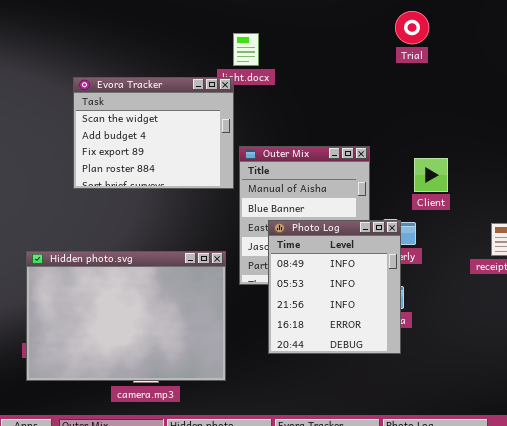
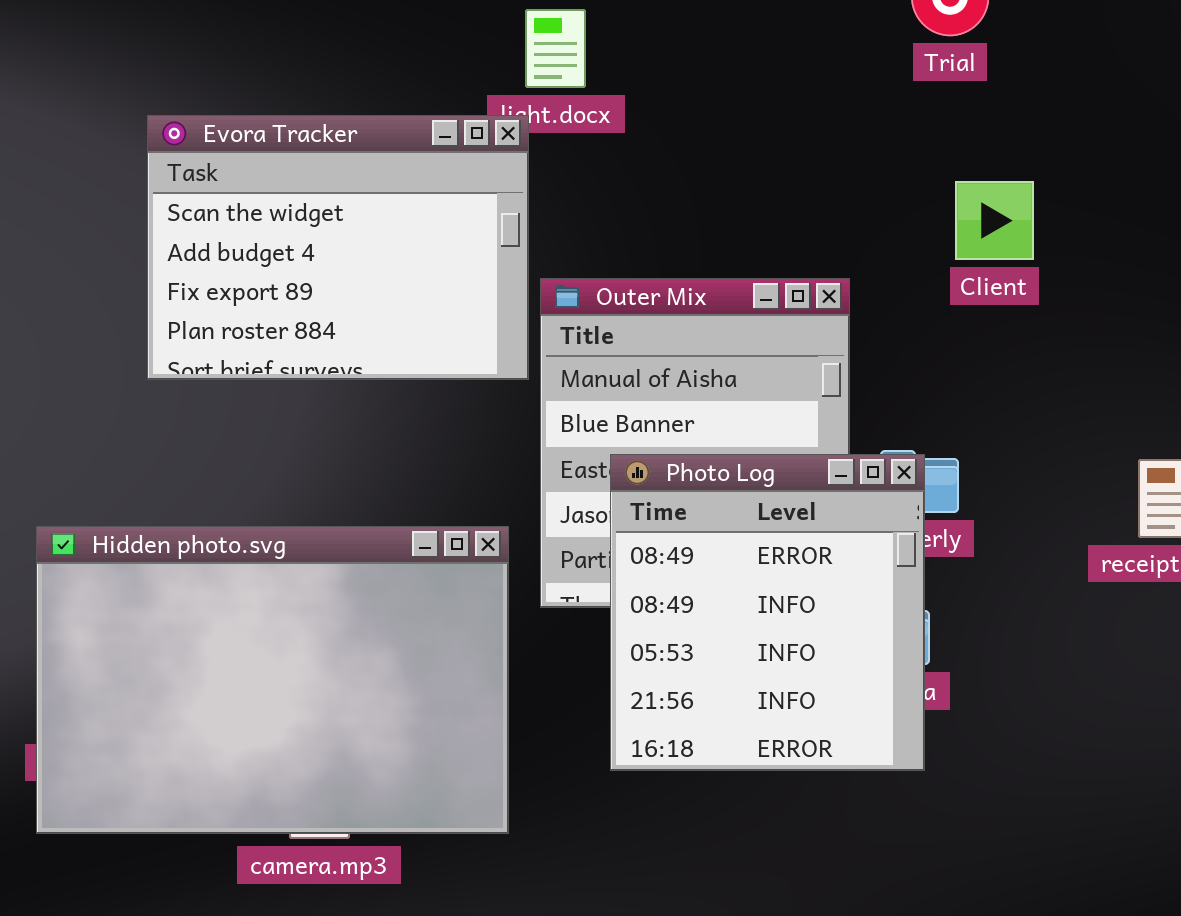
Client: [414,158,448,192] -> [955,181,1034,260], moved
Photo Log: [268,220,401,354] -> [610,454,925,771], scrolled up 1 row

